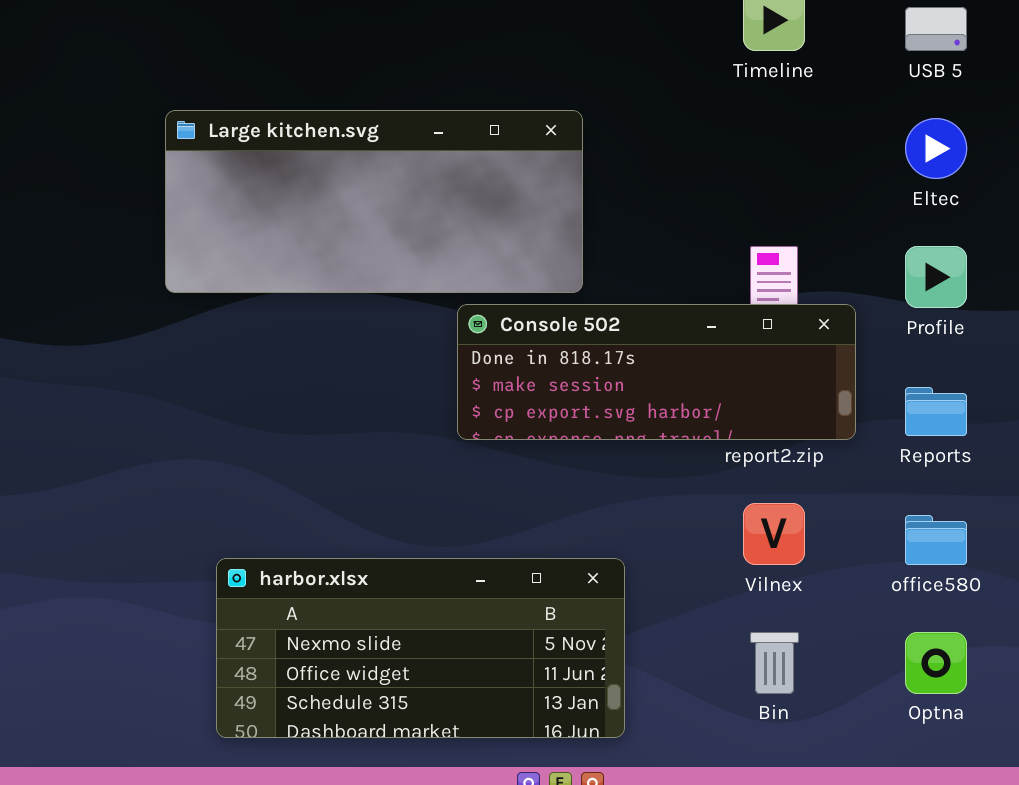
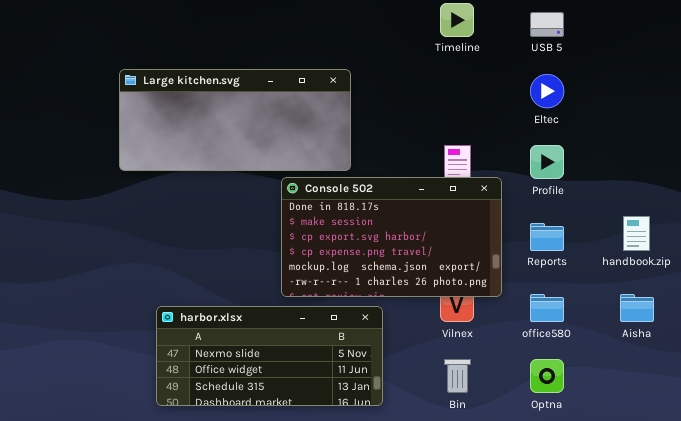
Console 502: [457,304,856,440] -> [281,177,502,297], resized
harbor.xlsx: [216,558,625,738] -> [156,306,383,406], moved

